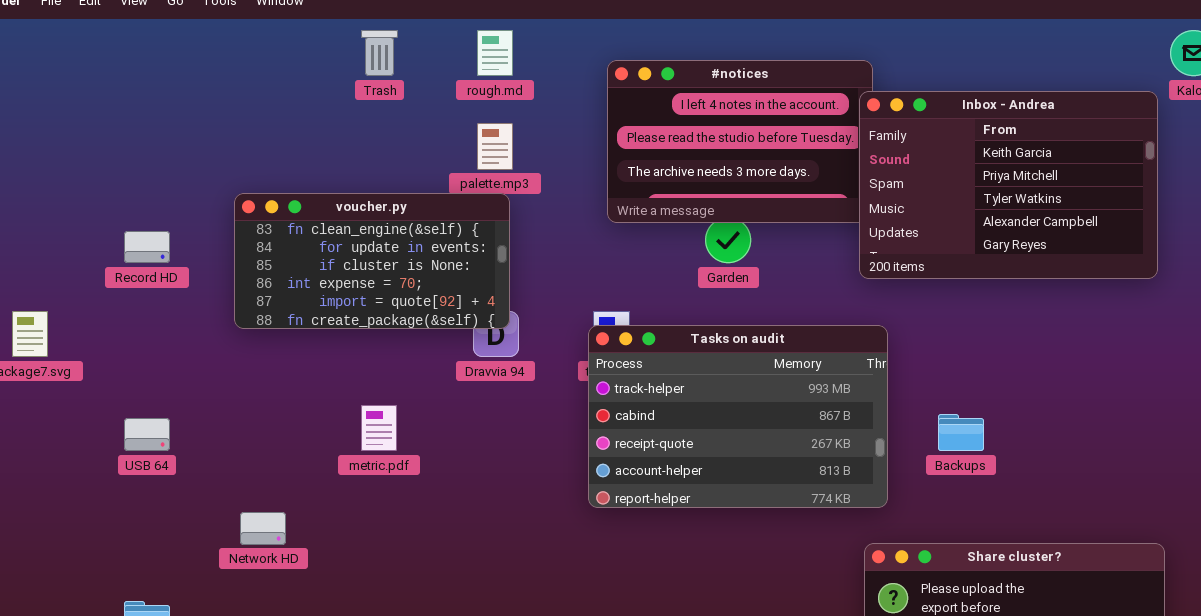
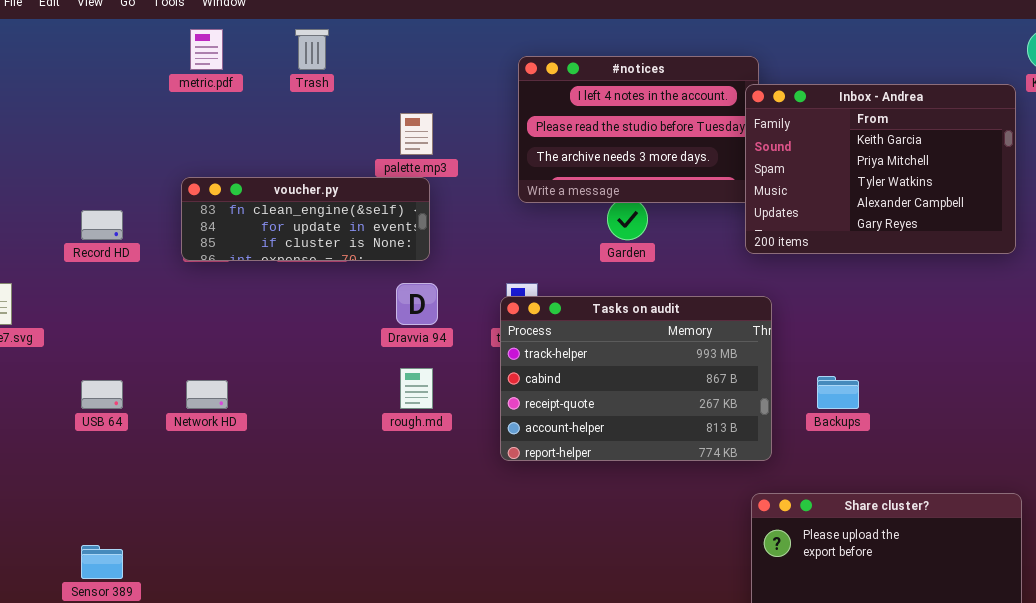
rough.md: [477,30,513,76] -> [400,368,433,409], moved
voucher.py: [234,193,510,329] -> [181,177,430,261], resized
metric.pdf: [361,405,397,451] -> [190,29,223,70], moved
Network HD: [240,512,286,545] -> [186,380,228,409], moved

